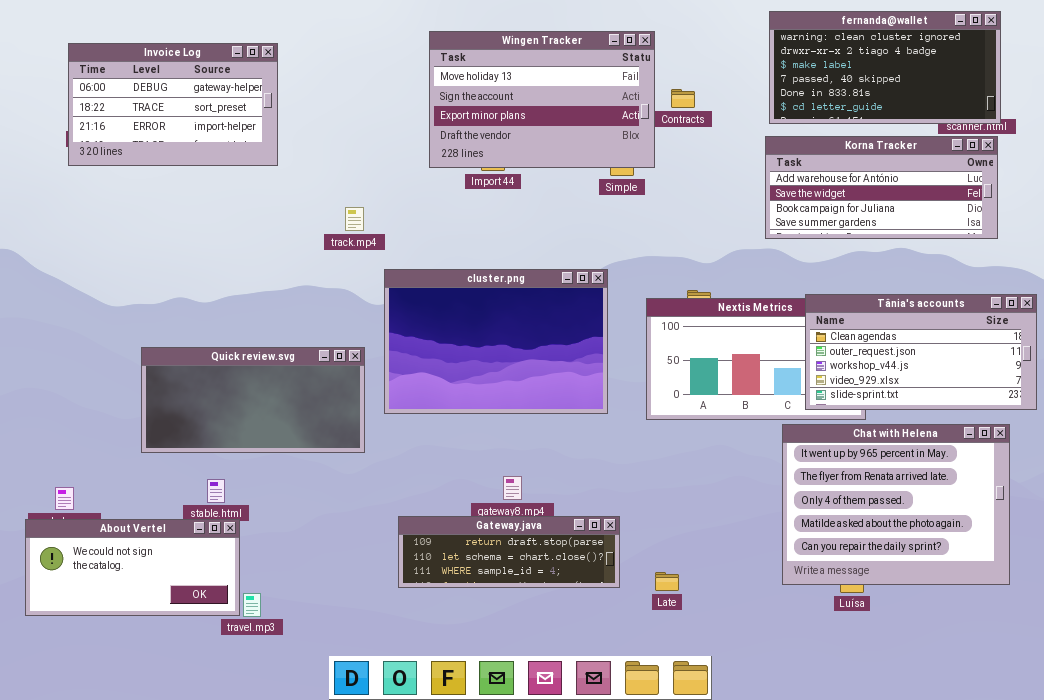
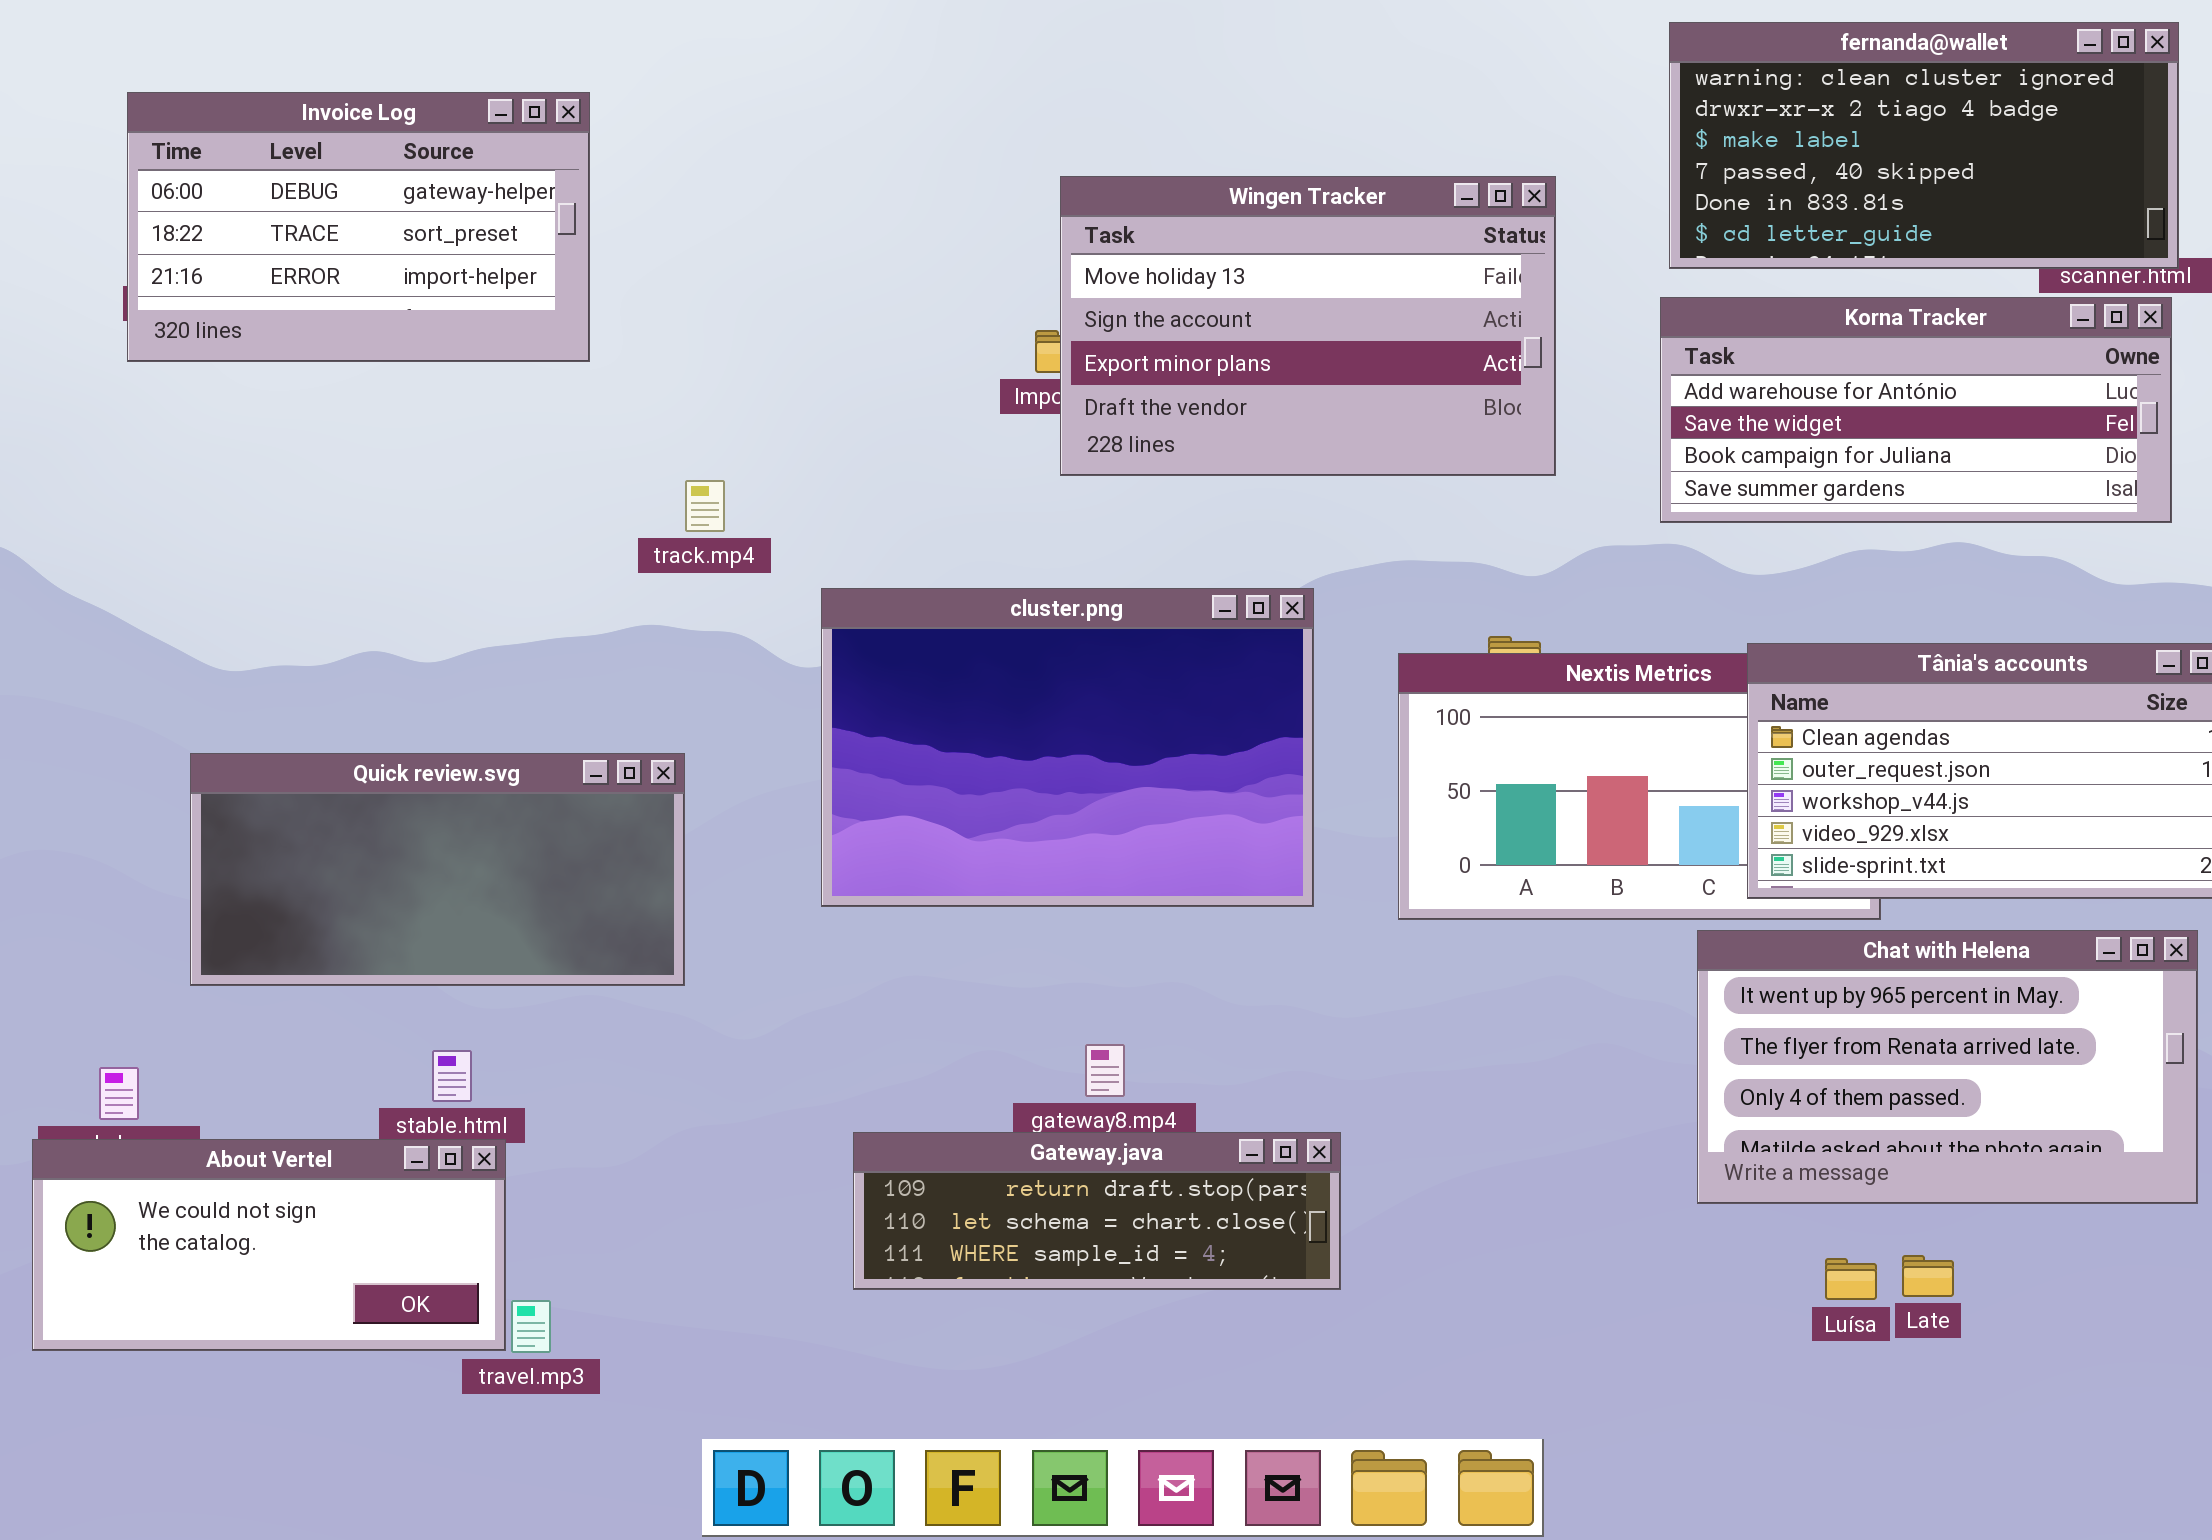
Wingen Tracker: [429,31,655,168] -> [1060,176,1556,476], moved
track.mp4: [345,207,364,231] -> [685,480,725,532], moved
Quick review.svg: [141,347,365,453] -> [190,753,685,986], moved
Chat with Helena: [782,424,1010,585] -> [1697,930,2198,1204], resized
Late: [655,572,679,591] -> [1902,1255,1954,1297], moved

